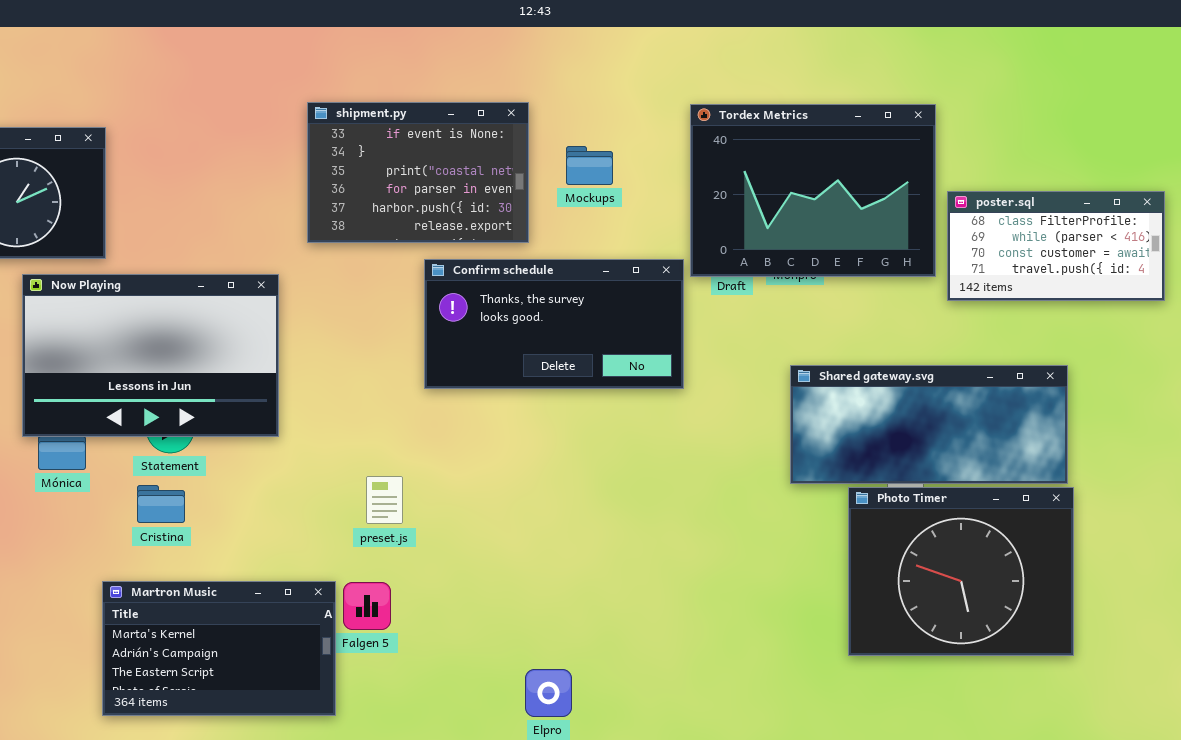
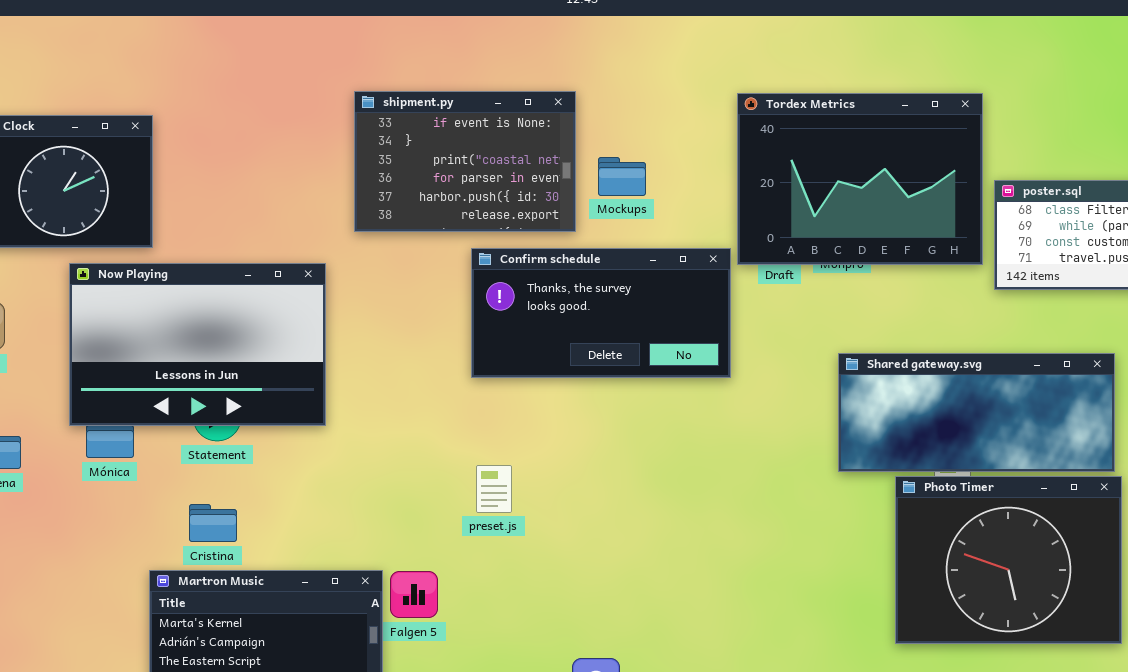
Mockups: [566,146,613,185] -> [598,157,646,196], moved
preset.js: [366,476,403,524] -> [476,465,512,513], moved
Cristina: [137,485,185,523] -> [189,504,237,542], moved

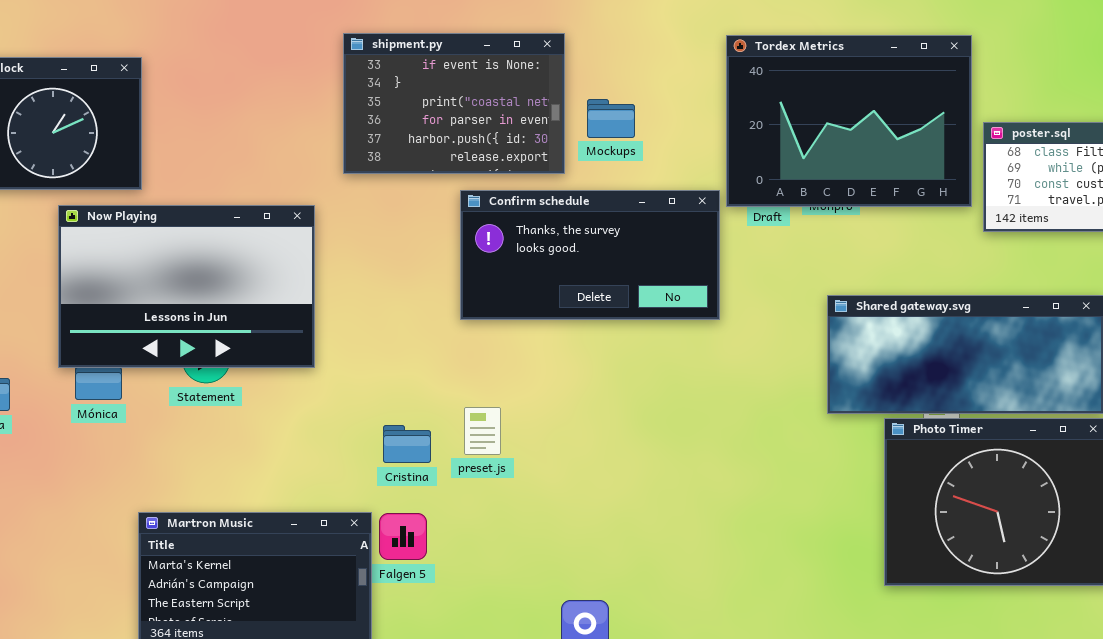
Cristina: [189,504,237,542] -> [383,425,431,463], moved

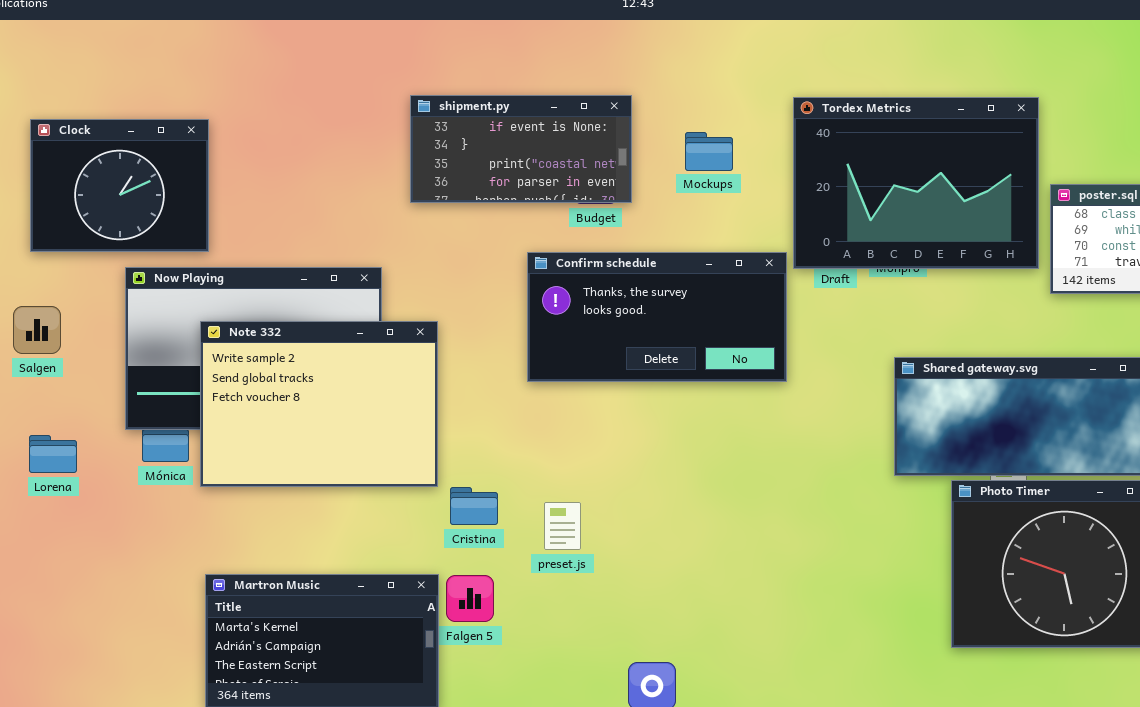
shipment.py: [343,33,565,174] -> [410,95,632,203], resized
Mockups: [587,99,635,138] -> [685,132,733,171], moved
Note 332: none -> [200,321,438,487], opened
preset.js: [464,407,501,455] -> [544,502,581,550], moved

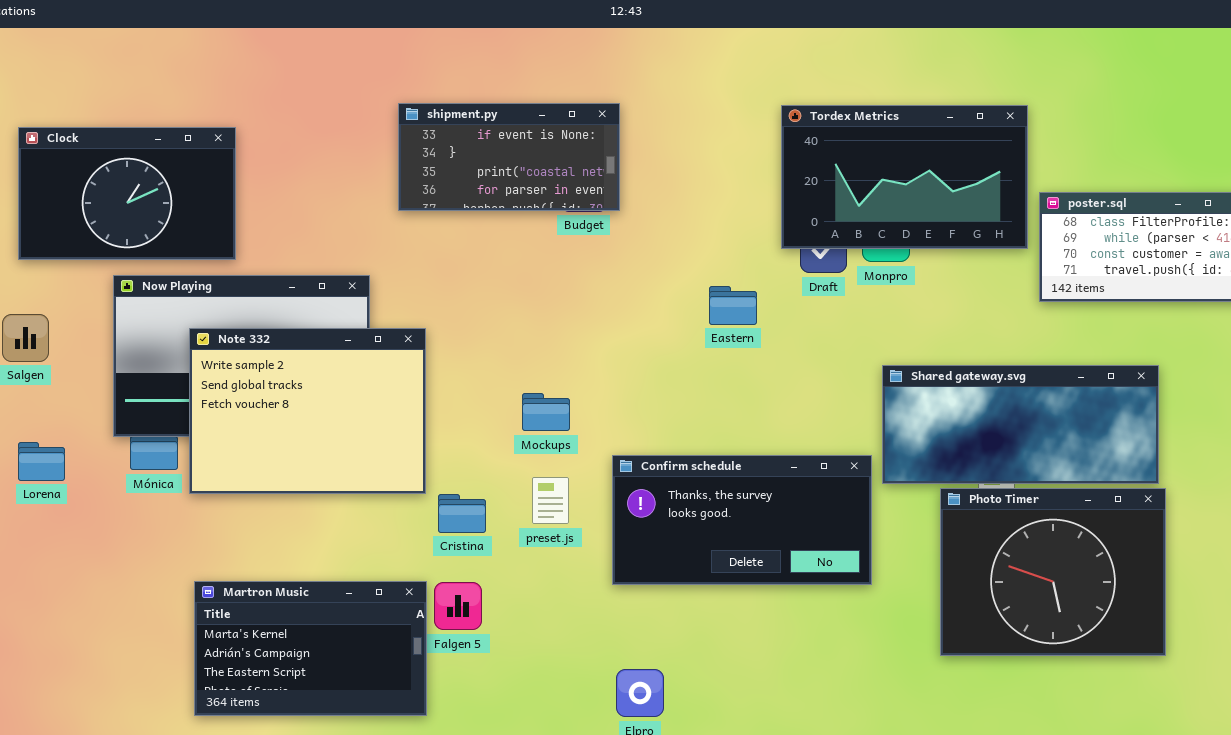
Tordex Metrics: [793,97,1039,269] -> [781,105,1028,249], resized
Clock: [30,119,209,252] -> [18,127,236,260], resized
Mockups: [685,132,733,171] -> [522,393,570,431], moved
Confirm schedule: [527,252,787,382] -> [612,455,872,585], moved
preset.js: [544,502,581,550] -> [532,477,569,524], moved

